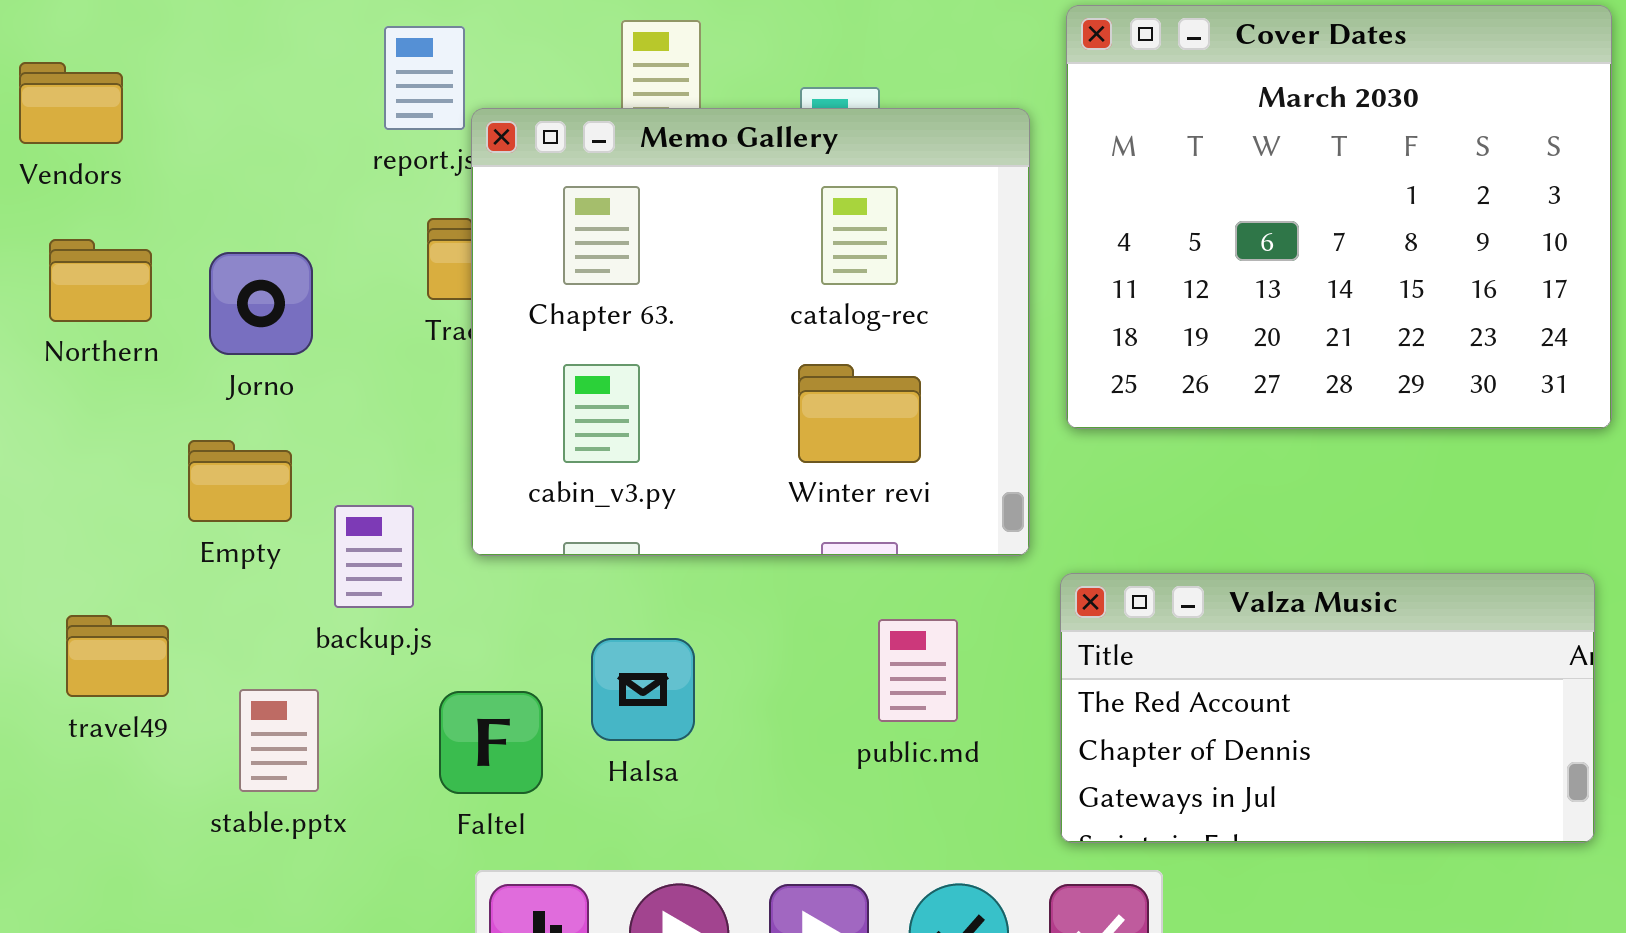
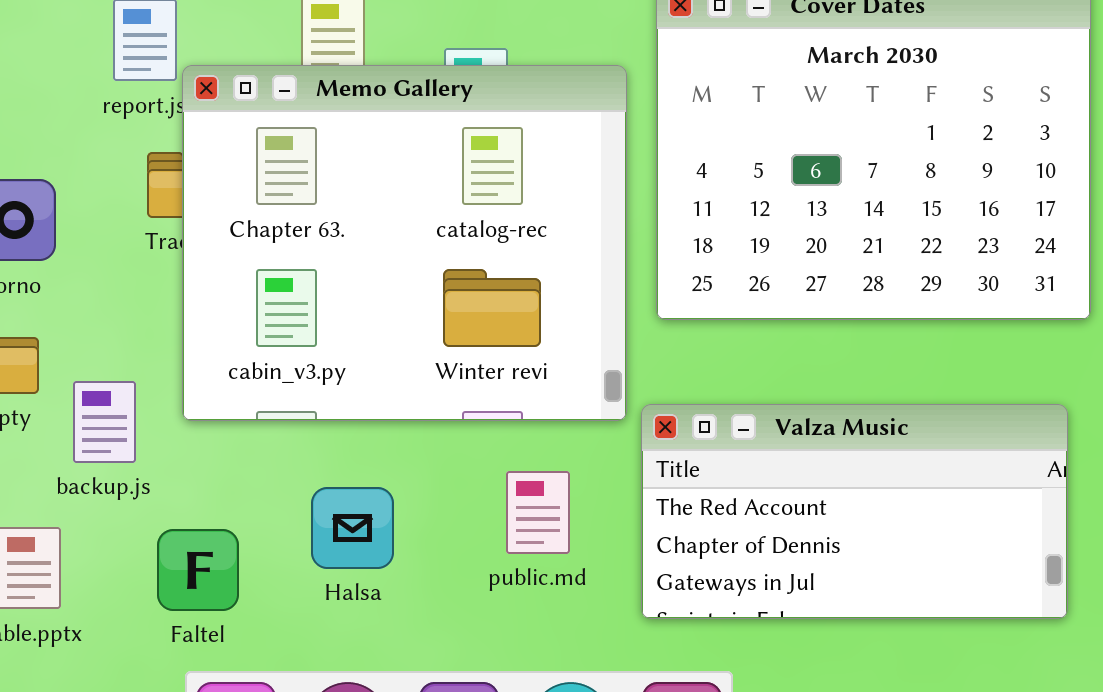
Valza Music: [1060,573,1595,843] -> [641,404,1068,619], moved
Halsa: [591,638,695,741] -> [311,487,394,569], moved

